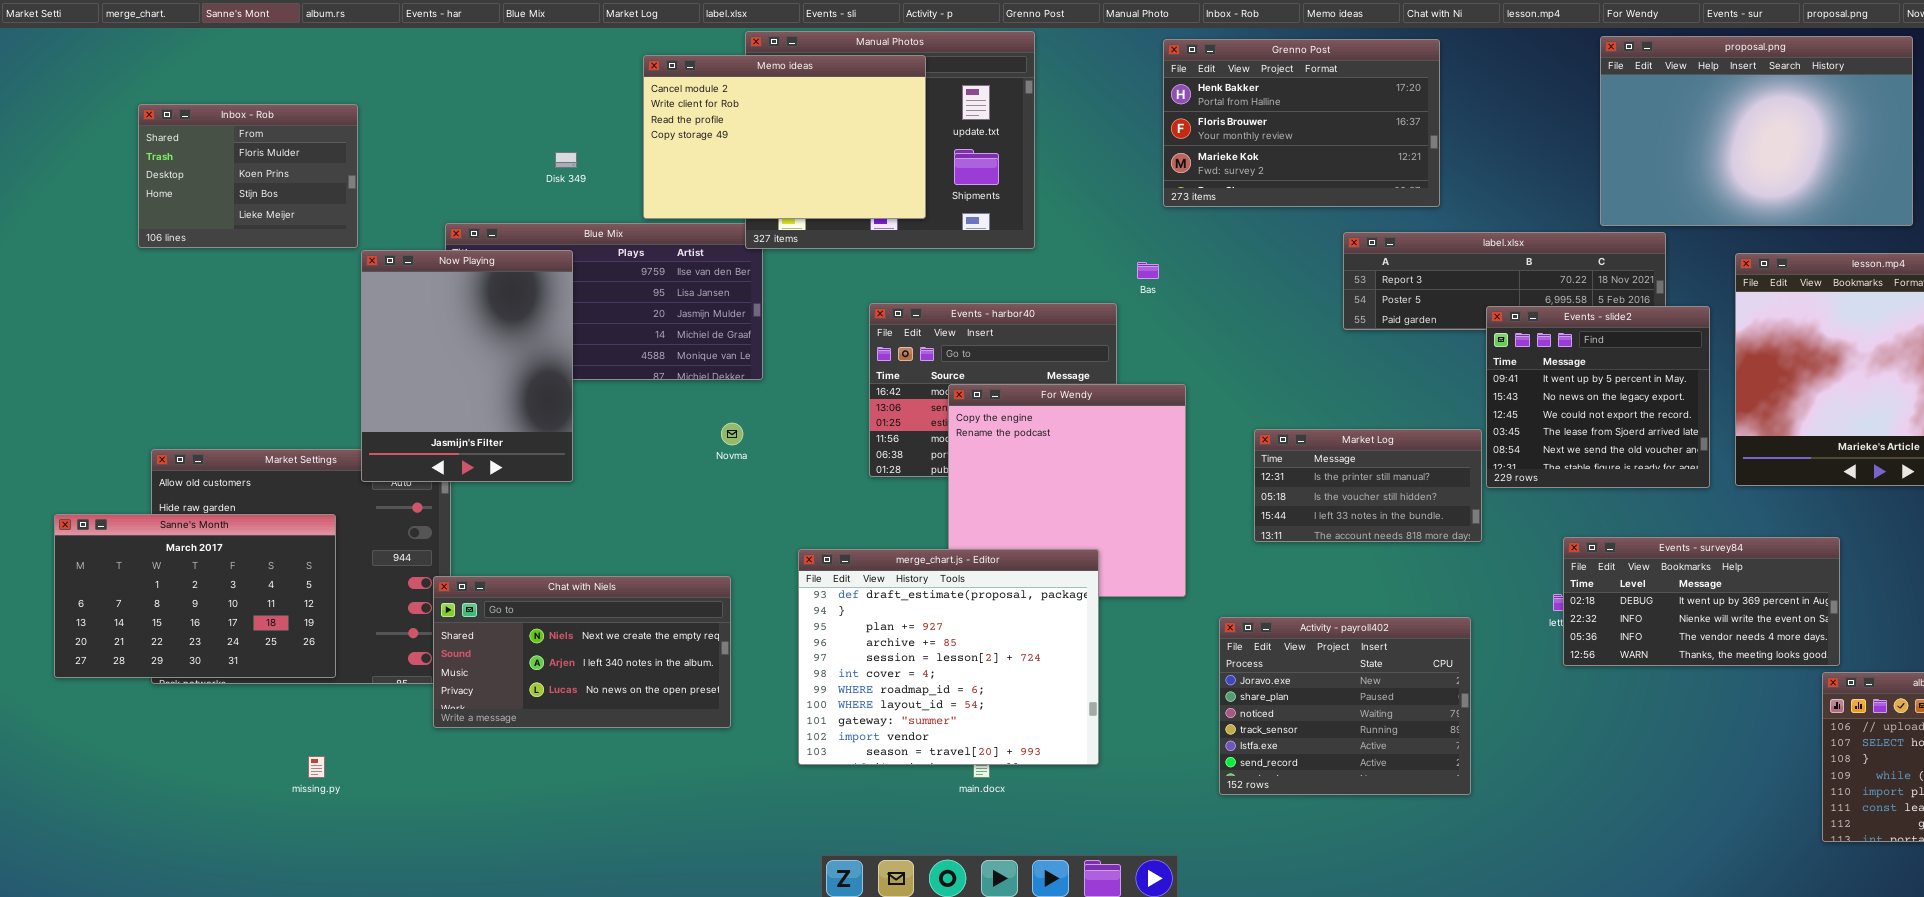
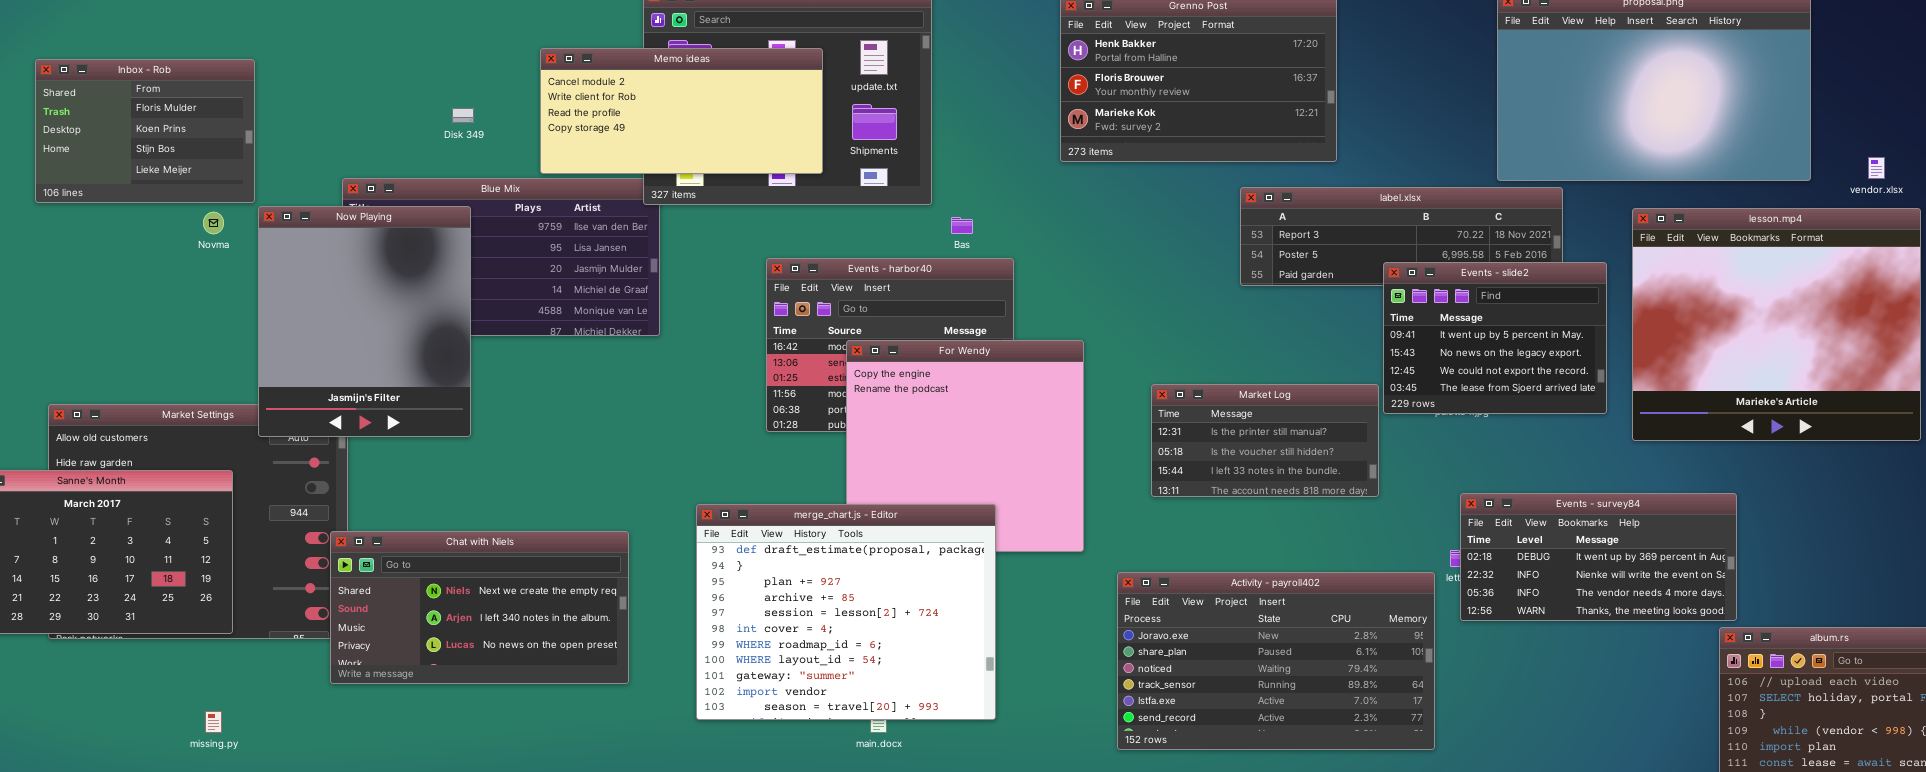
Memo ideas: [643,55,926,219] -> [540,48,823,174], resized
Bas: [1137,262,1159,279] -> [951,217,973,234], moved
Events - slide2: [1486,306,1710,488] -> [1383,262,1607,414], resized
Novma: [721,423,743,445] -> [203,212,224,234], moved
Activity - payroll402: [1219,617,1471,795] -> [1117,572,1435,750], resized

